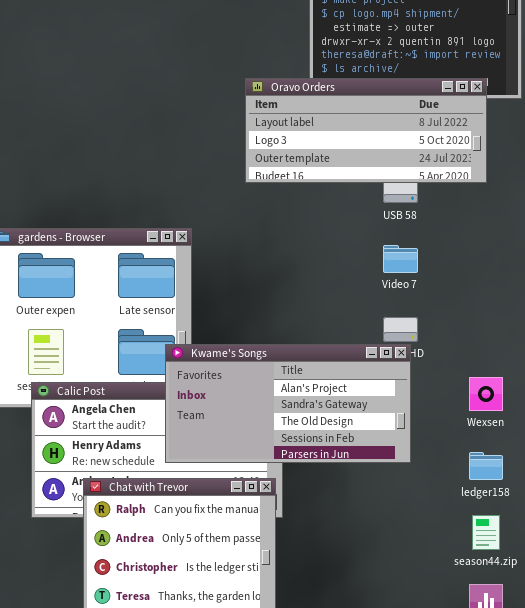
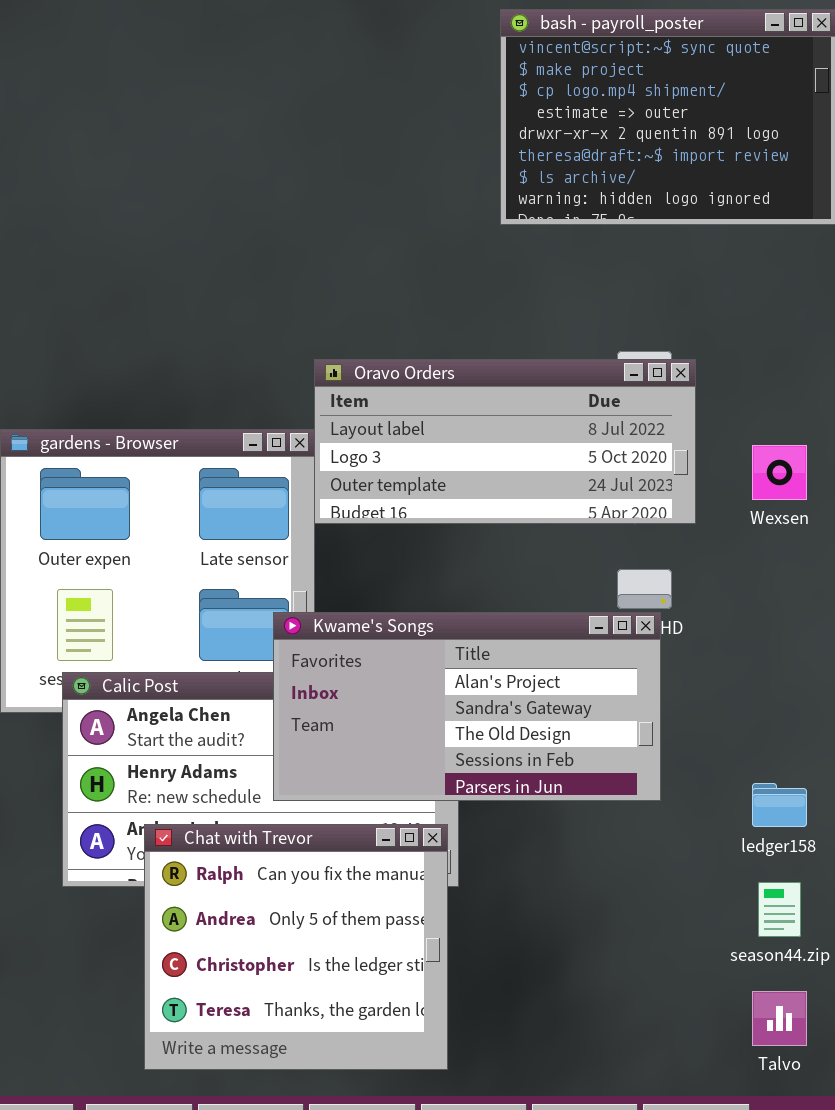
Oravo Orders: [245,78,487,183] -> [314,359,696,524], moved
Wexsen: [469,377,503,411] -> [752,445,807,500], moved

